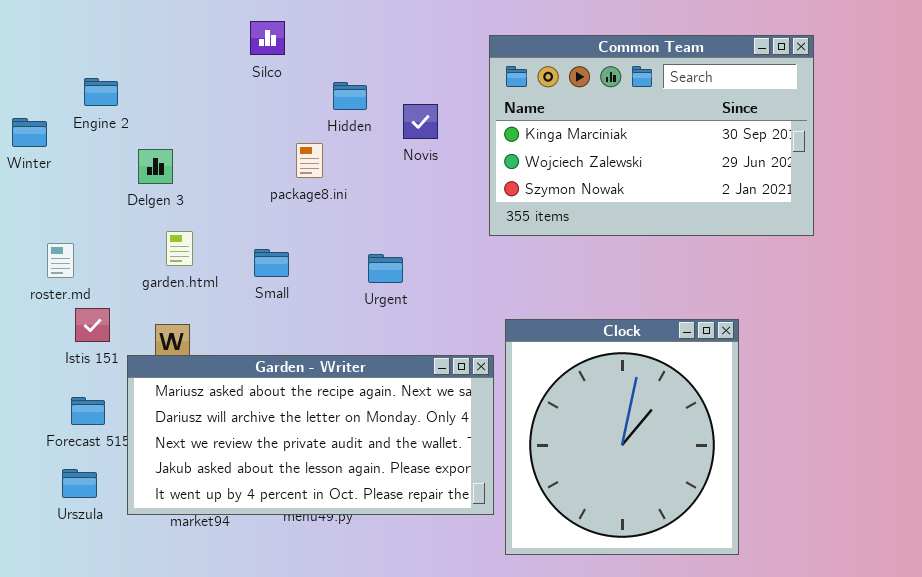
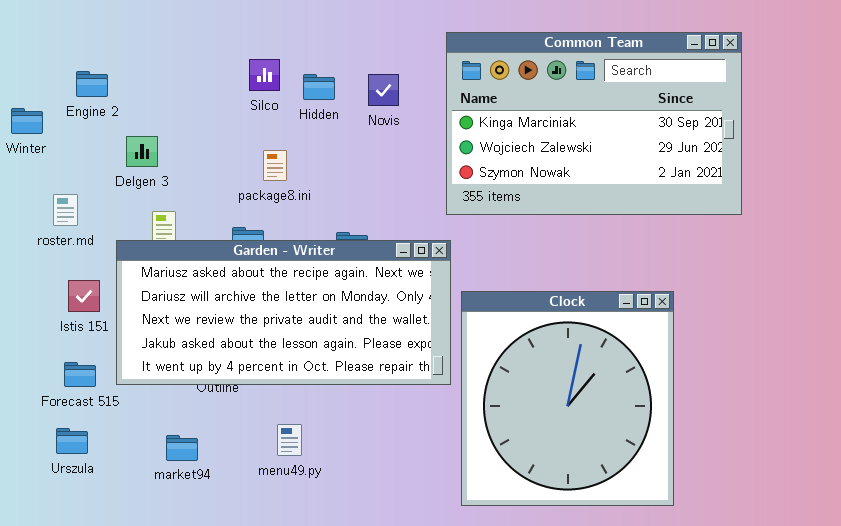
Silco: [250,21,285,55] -> [249,59,280,91], moved
Novis: [403,104,438,139] -> [368,74,399,106], moved
package8.ini: [296,143,323,178] -> [263,150,287,181], moved
roster.md: [47,243,74,278] -> [53,194,78,226], moved
Garden - Writer: [127,355,494,515] -> [116,240,451,385], moved

